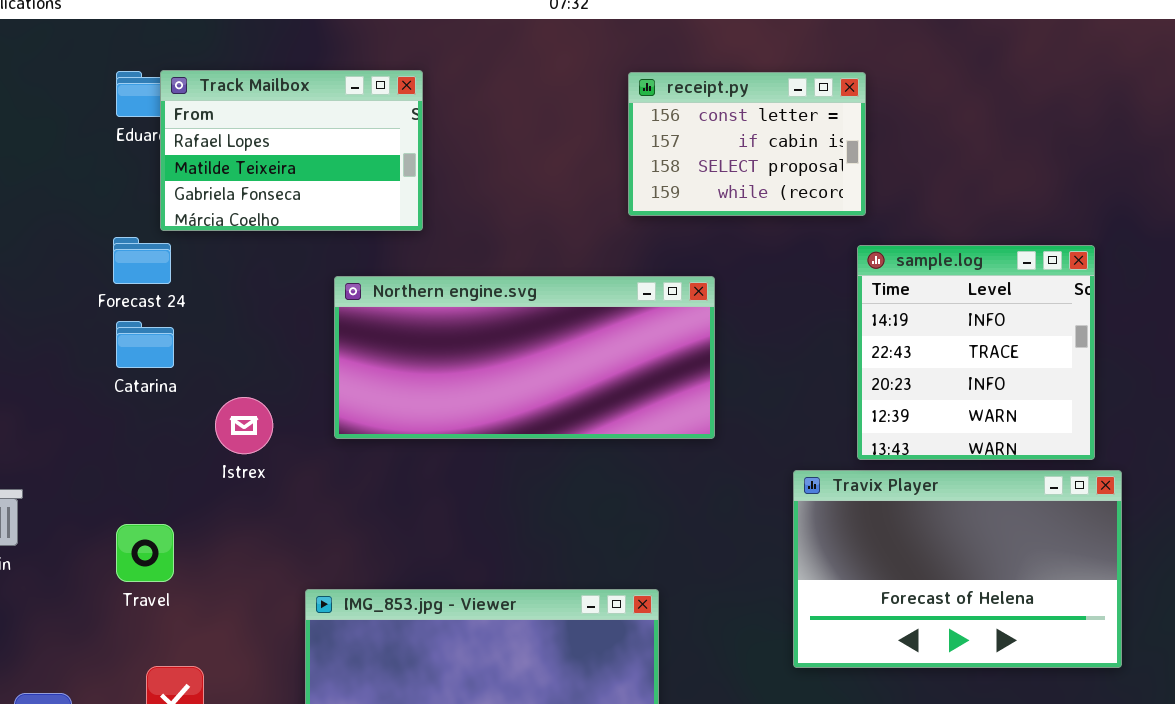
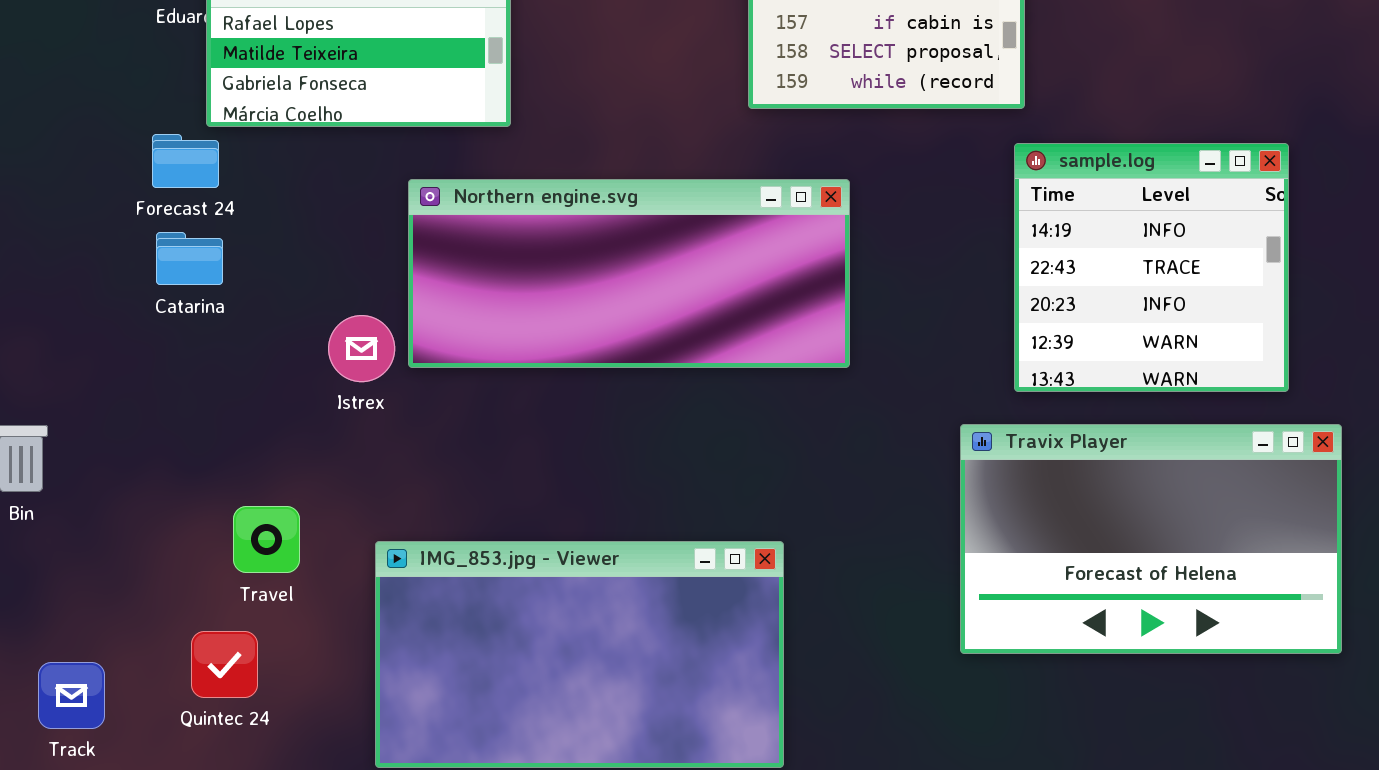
Istrex: [215,397,273,454] -> [328,315,395,382], moved
Travix Player: [793,470,1122,668] -> [960,424,1342,654], moved
Travel: [116,524,174,582] -> [233,506,300,573], moved

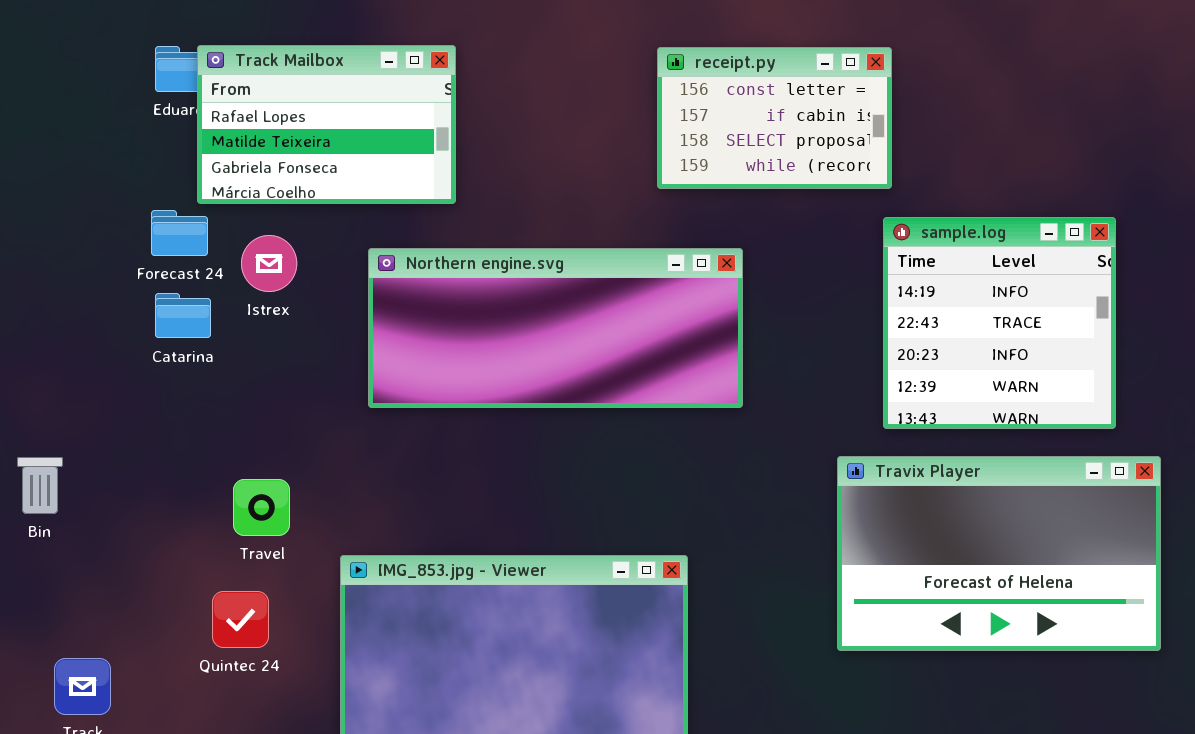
Istrex: [328,315,395,382] -> [241,235,297,292], moved
Travel: [233,506,300,573] -> [233,479,290,536], moved
Quintec 24: [191,631,258,698] -> [212,591,269,648], moved

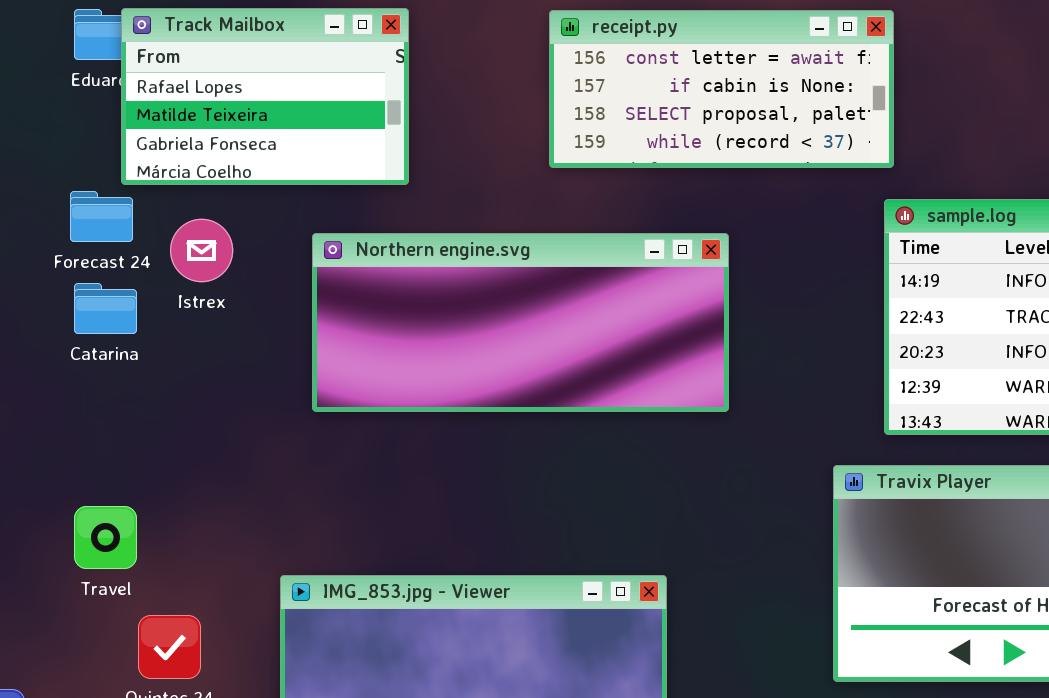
receipt.py: [657,47,892,189] -> [549,10,894,168], resized
Travel: [233,479,290,536] -> [74,506,137,569], moved

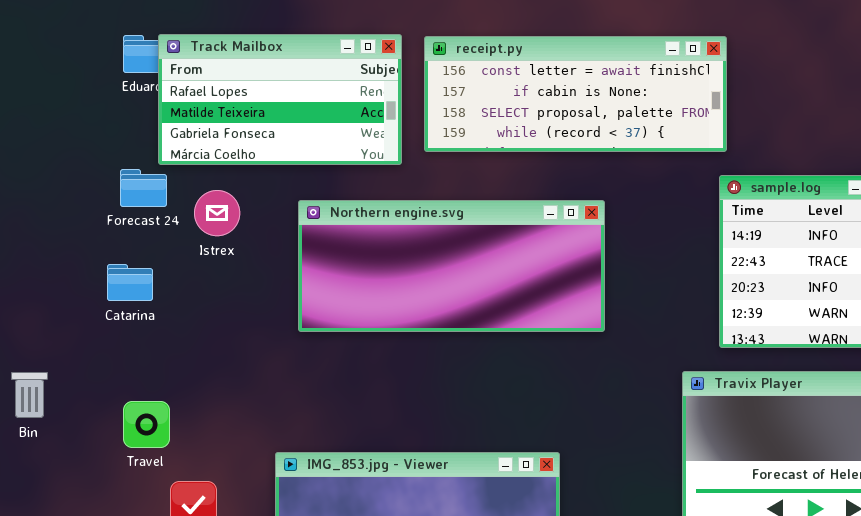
Track Mailbox: [121,8,409,185] -> [158,34,402,165], resized
receipt.py: [549,10,894,168] -> [424,36,727,152], resized
Catarina: [74,283,137,334] -> [107,264,153,301], moved

